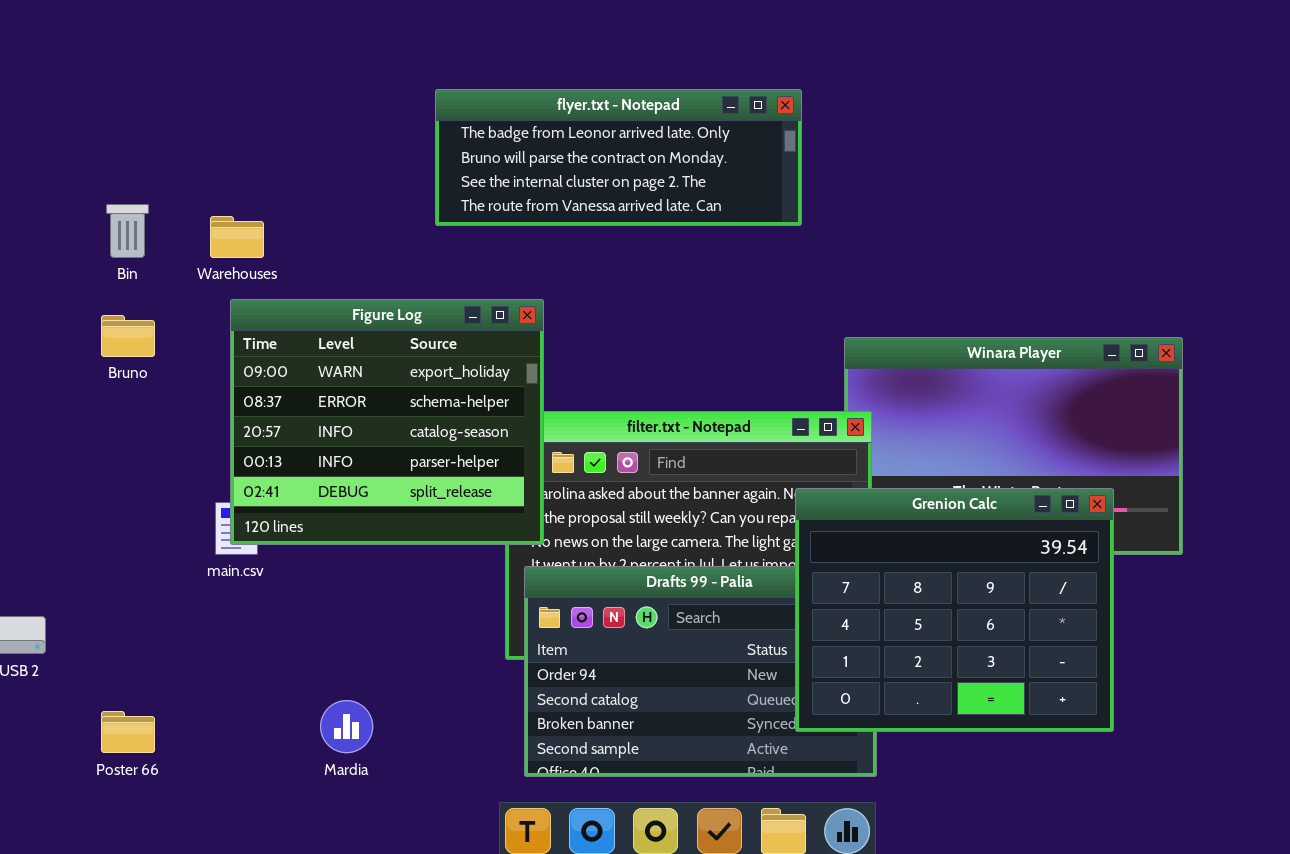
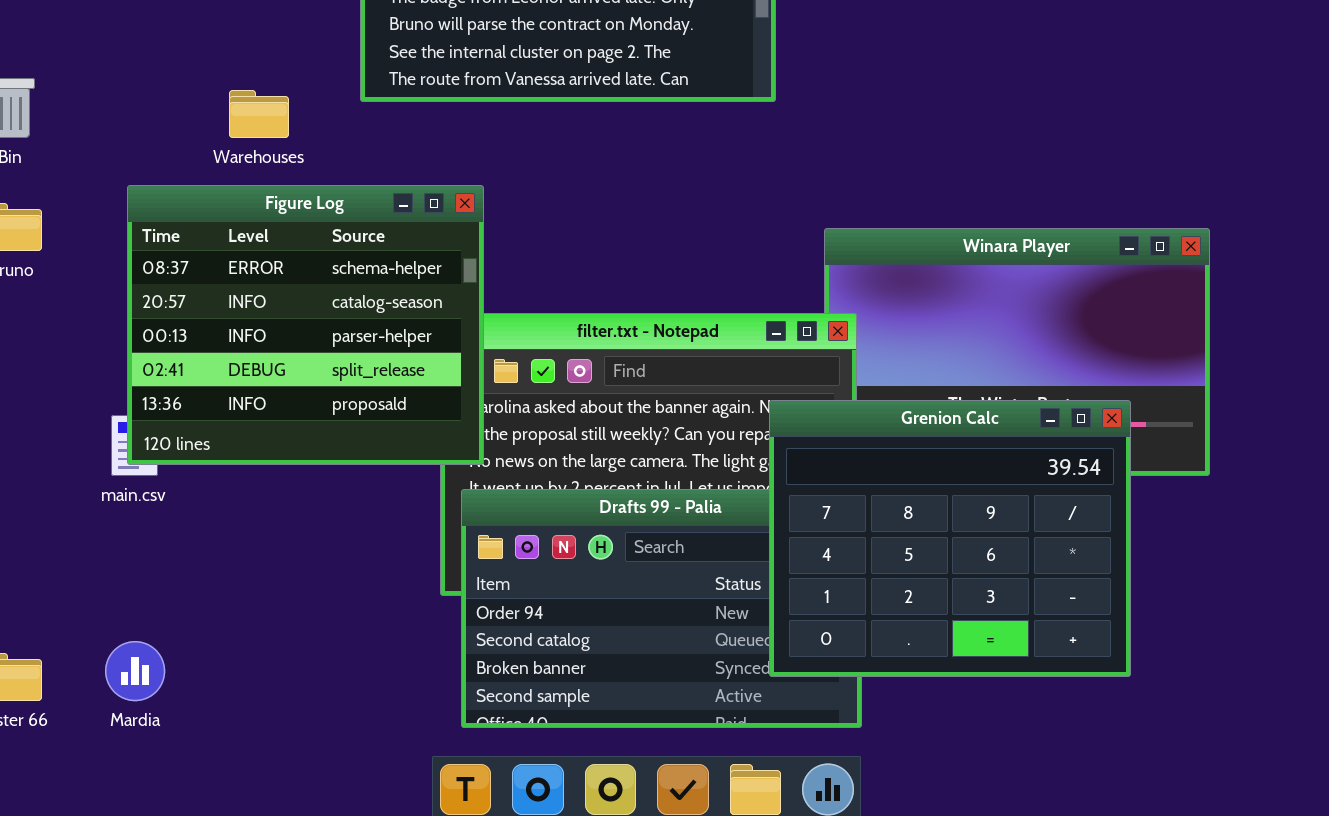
Warehouses: [210,216,264,258] -> [229,90,289,138], moved
Figure Log: [230,299,544,545] -> [127,185,484,465], scrolled down 1 row
Mardia: [320,700,373,753] -> [105,641,165,701], moved

